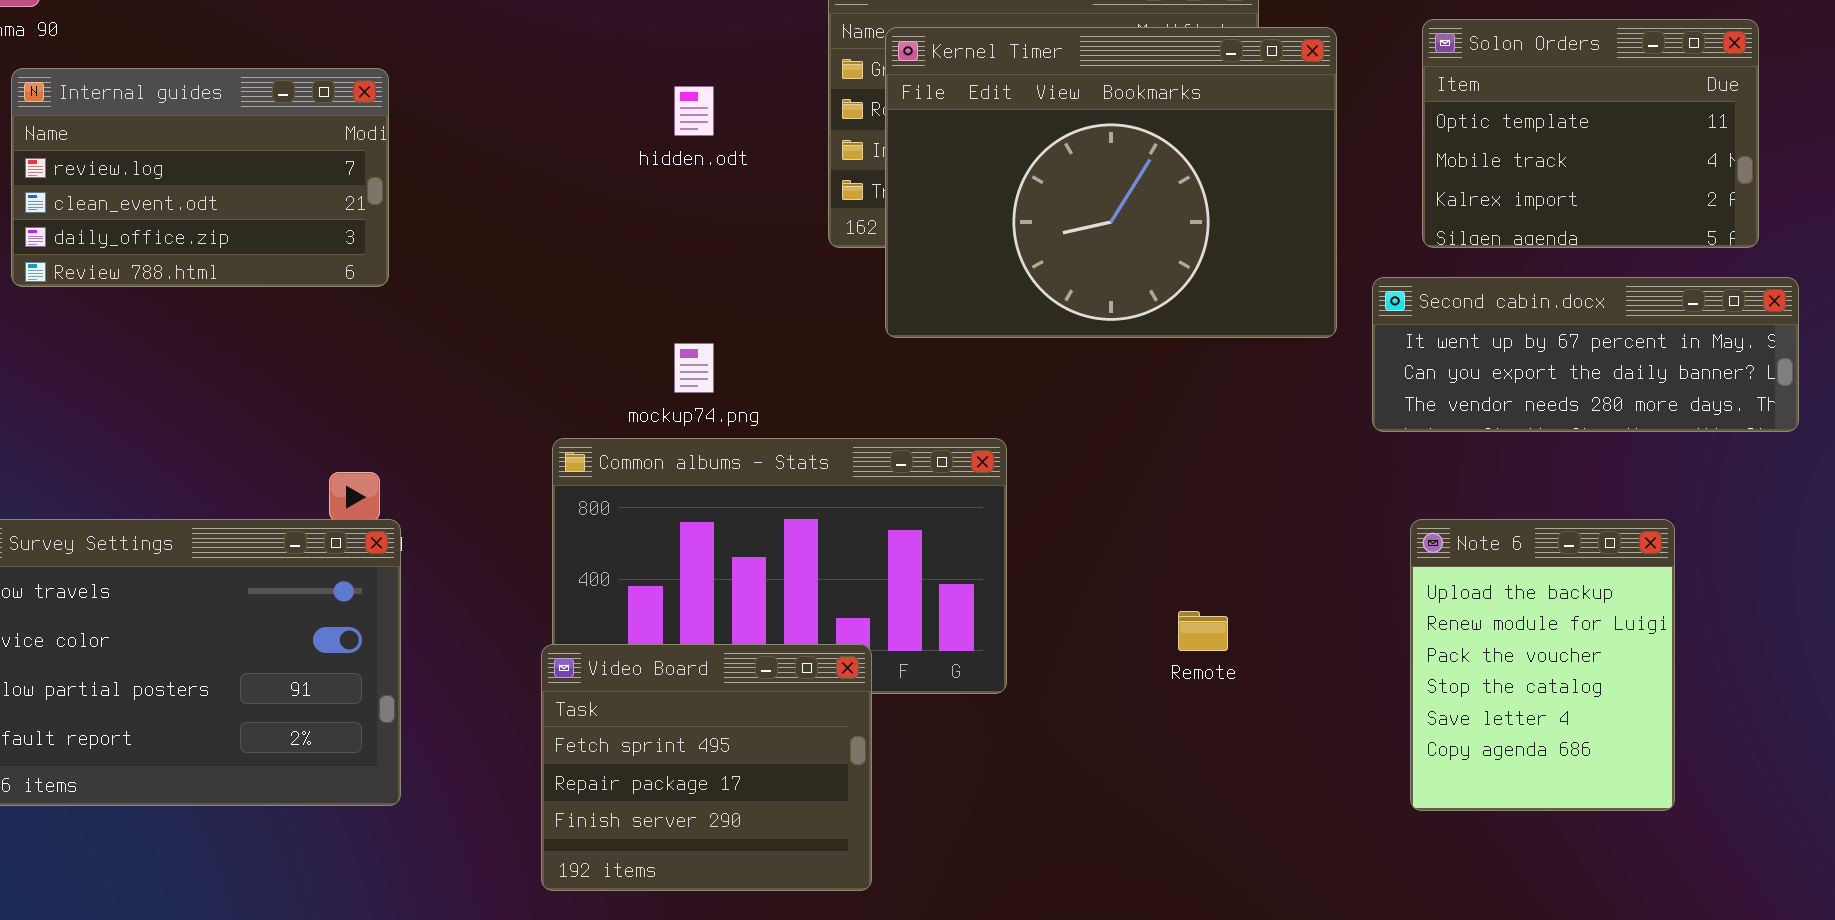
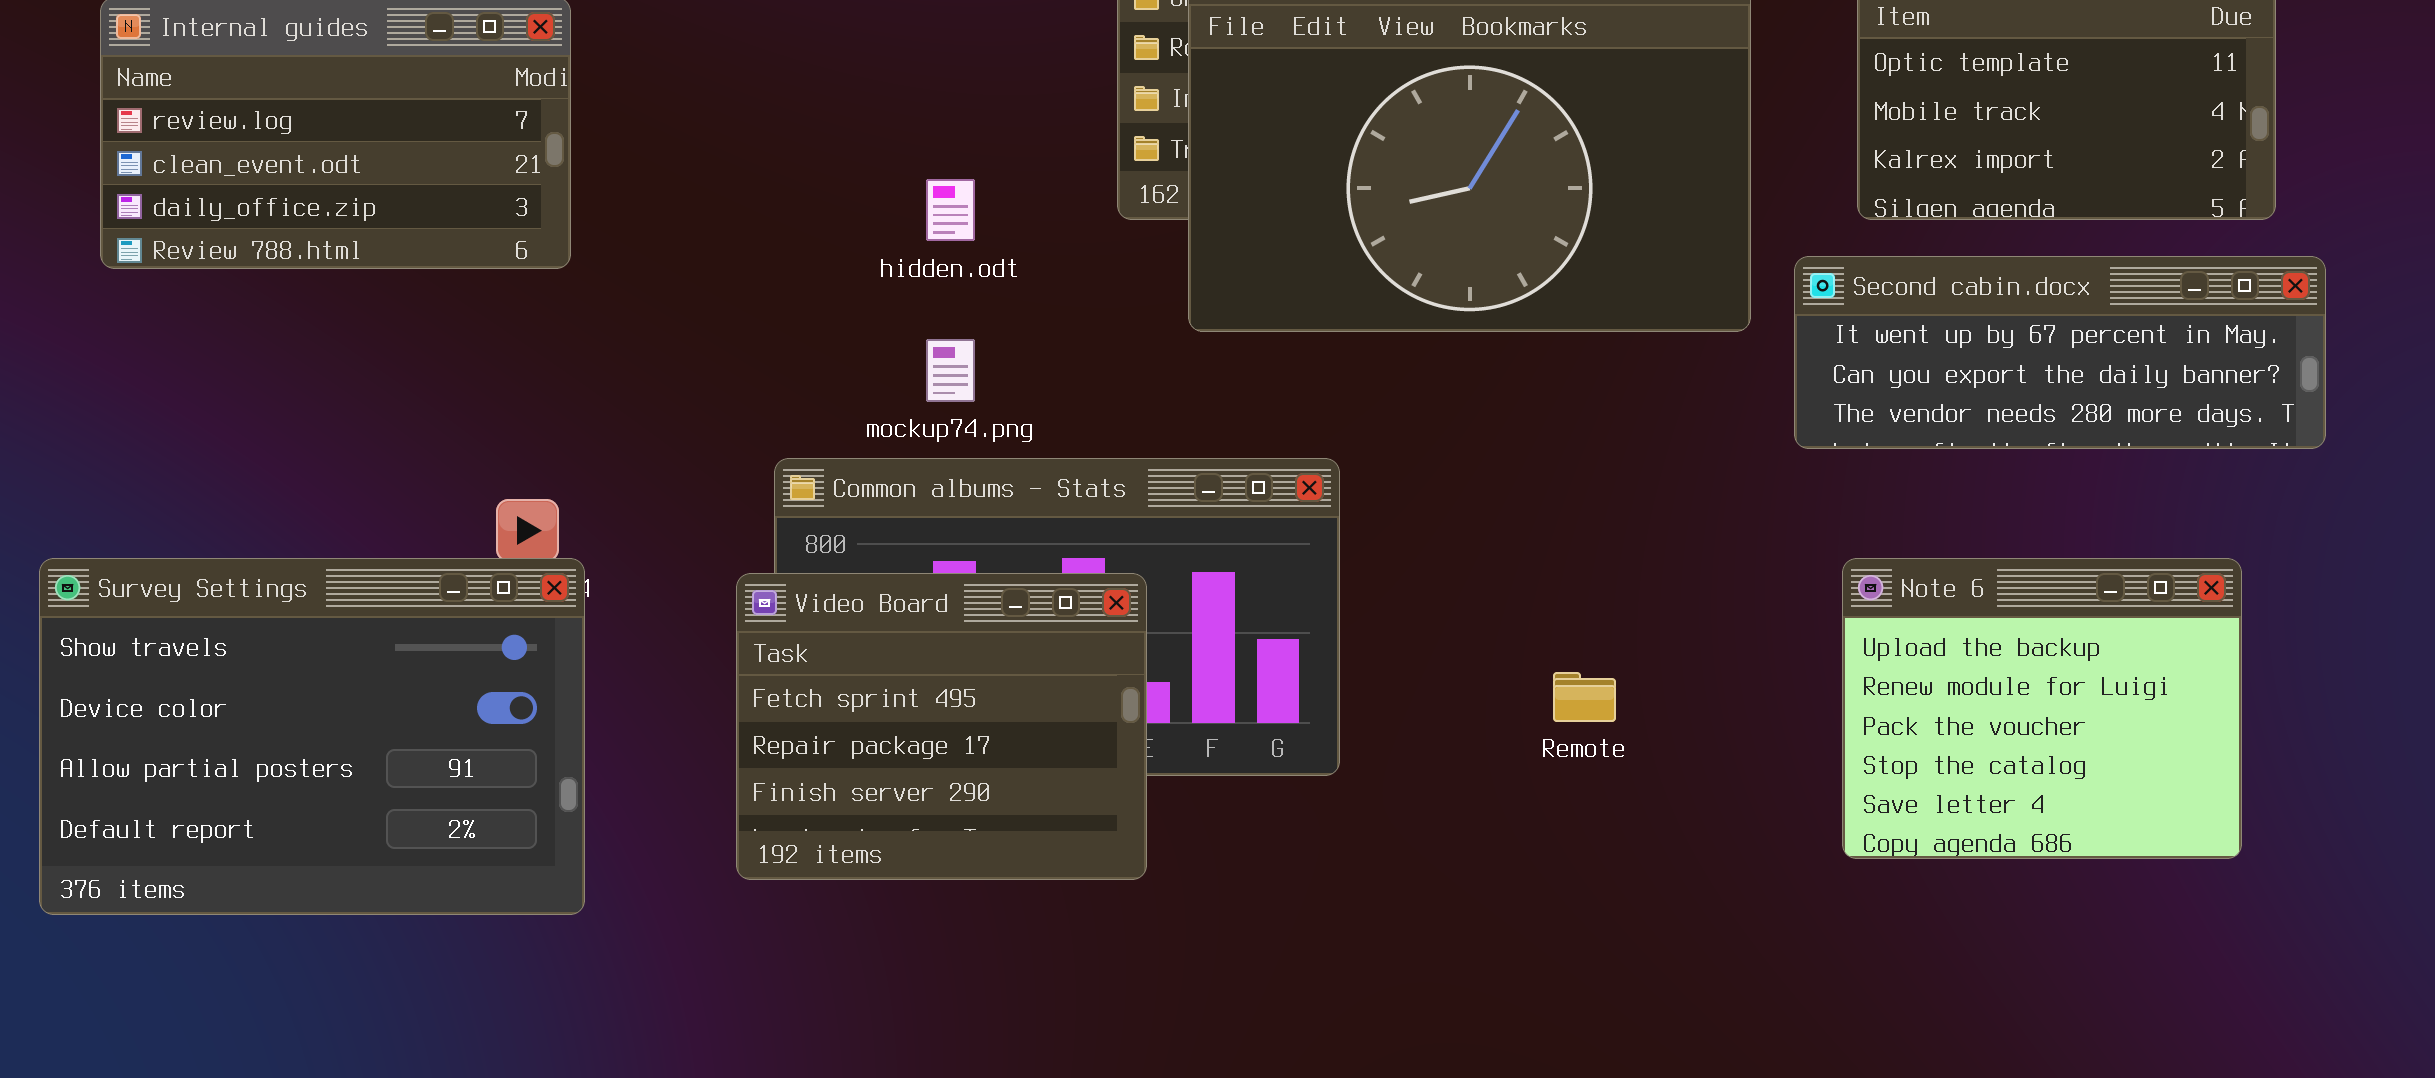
hidden.odt: [674,86,714,136] -> [926,179,975,241], moved
Note 6: [1410,519,1675,811] -> [1842,558,2242,859], resized
Video Board: [541,644,872,891] -> [736,573,1147,880], moved

